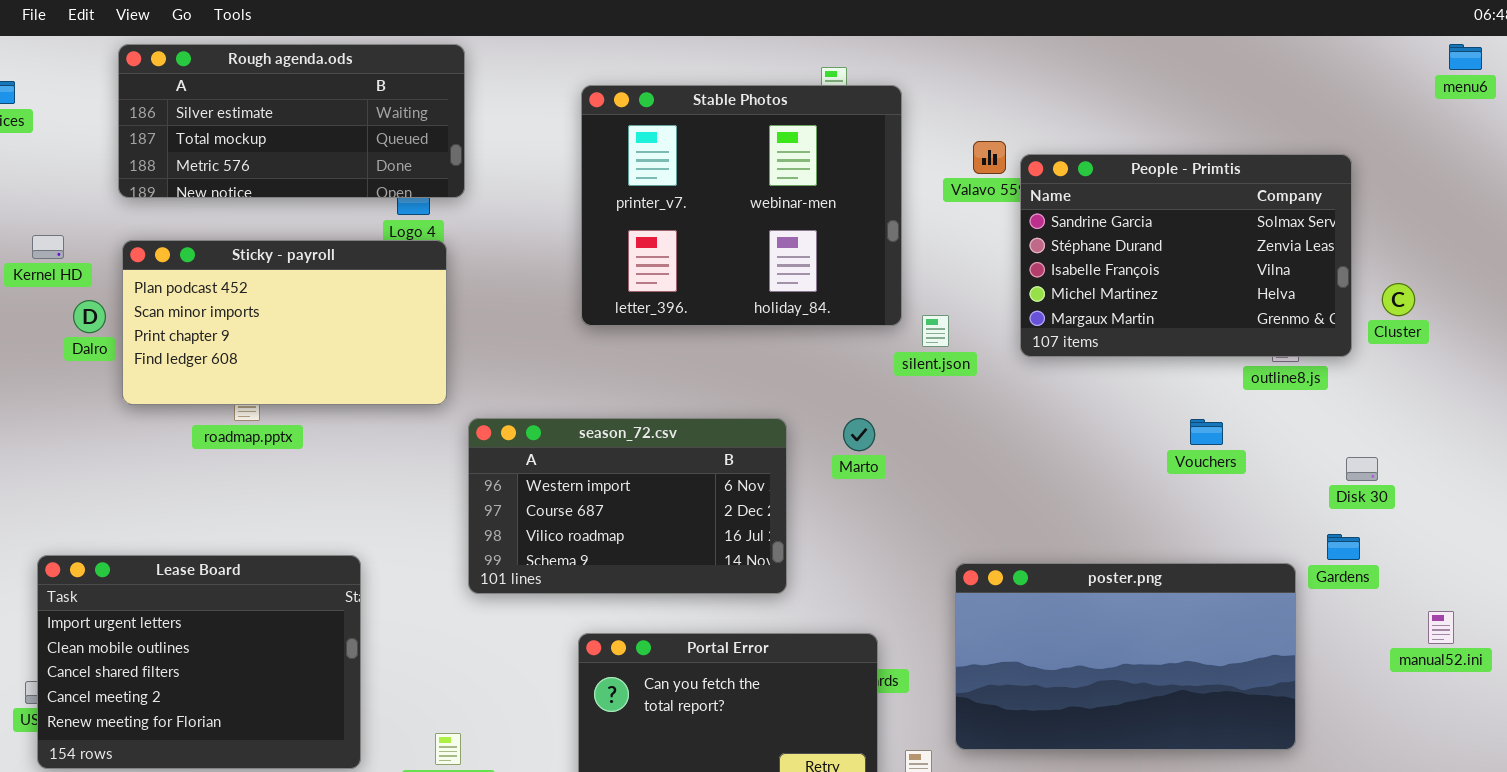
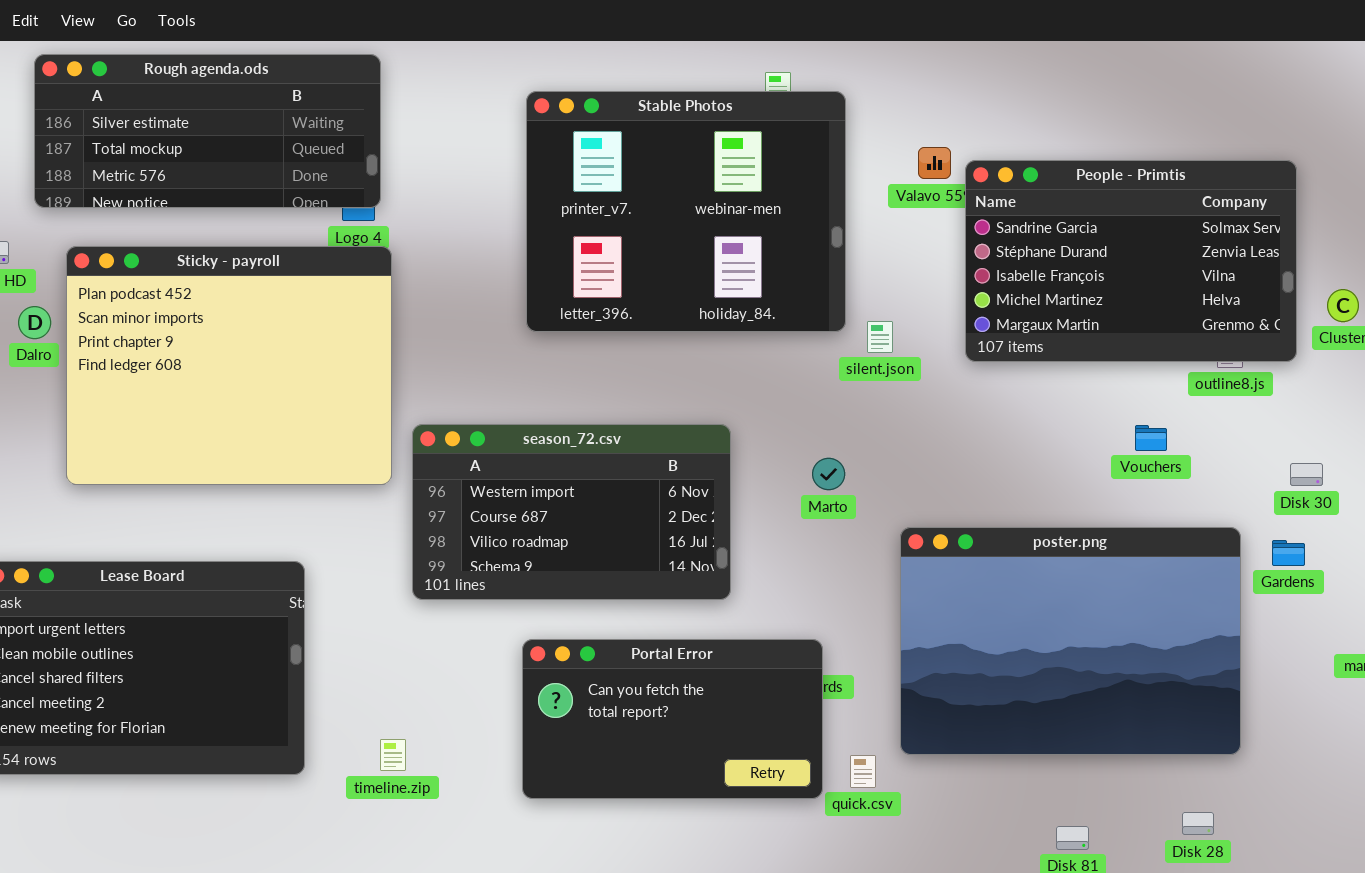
Rough agenda.ods: [118,44,465,198] -> [34,54,381,208], moved
Sticky - payroll: [122,240,447,405] -> [66,246,392,485], resized
Marto: [843,418,875,451] -> [812,458,845,490], moved
poster.png: [955,563,1296,750] -> [900,527,1241,755], resized

